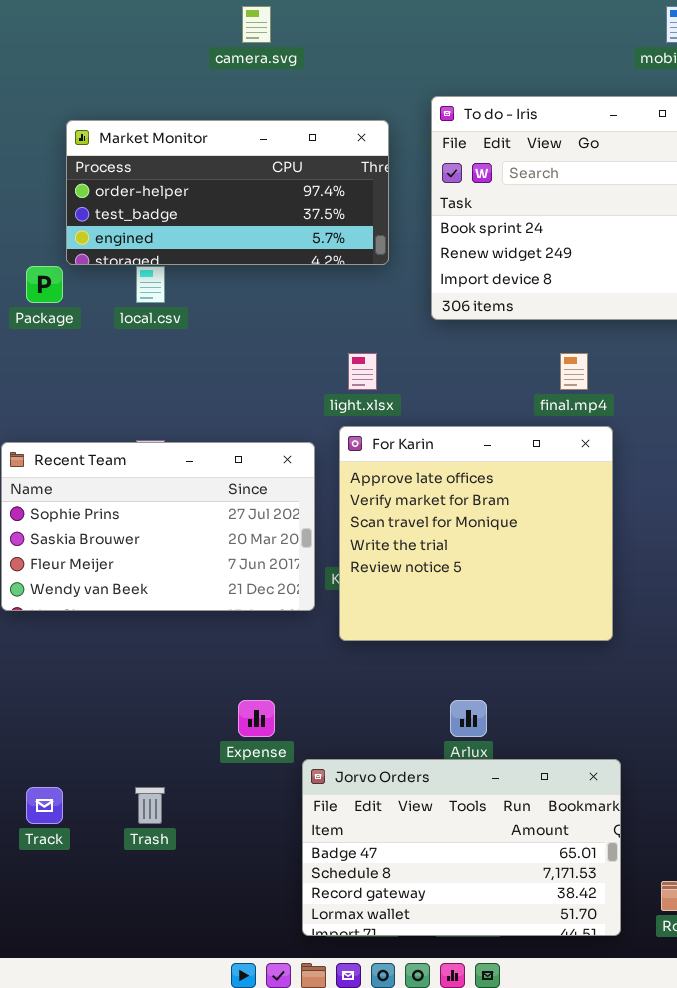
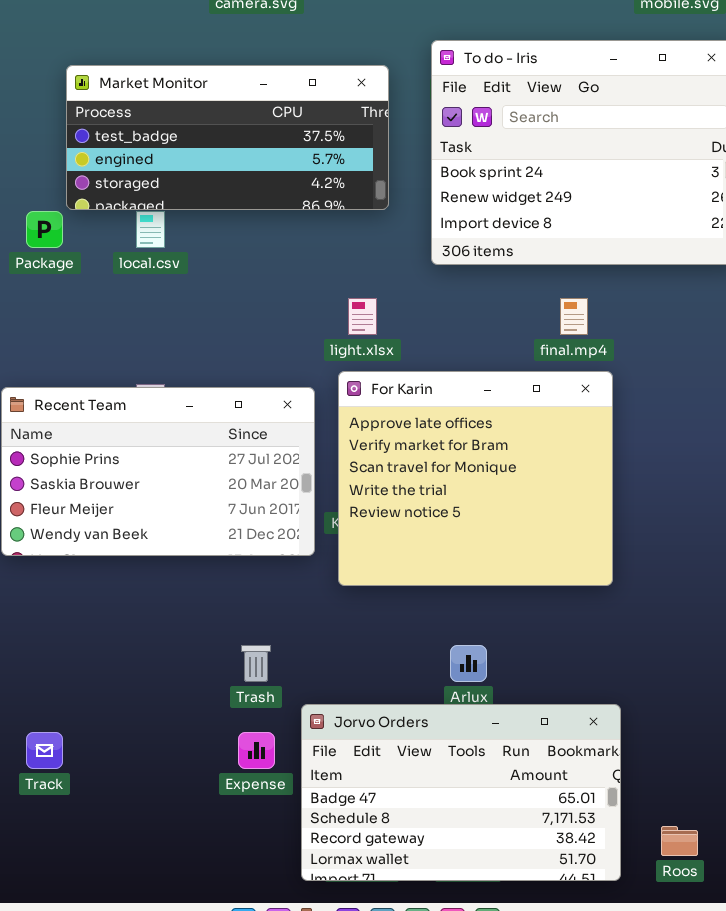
Market Monitor: [66,120,389,265] -> [66,65,389,210], scrolled down 1 row
Expense: [238,700,275,737] -> [238,732,275,769], moved
Trash: [135,787,165,824] -> [241,645,271,682], moved

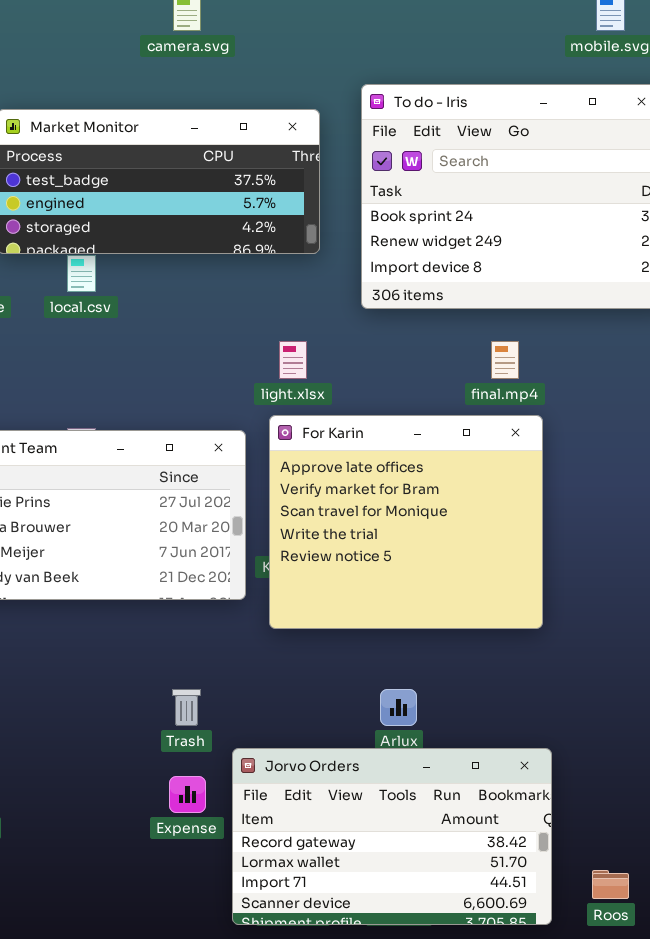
Jorvo Orders: [301,704,621,881] -> [232,748,552,925], scrolled down 2 rows

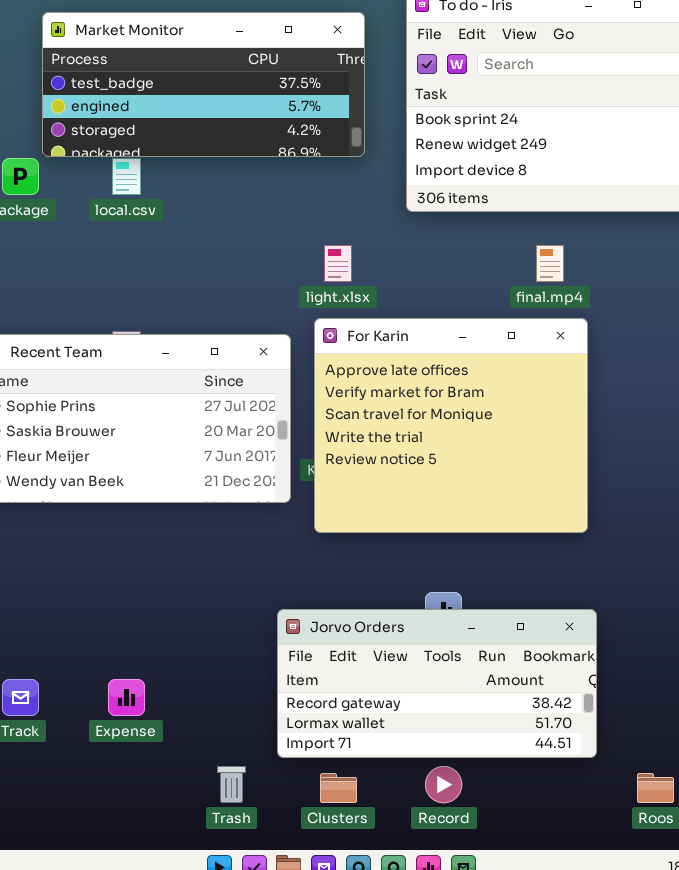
Trash: [172,689,201,726] -> [217,766,246,803], moved
Jorvo Orders: [232,748,552,925] -> [277,609,597,758], moved, resized
Expense: [169,776,206,813] -> [108,679,145,716], moved

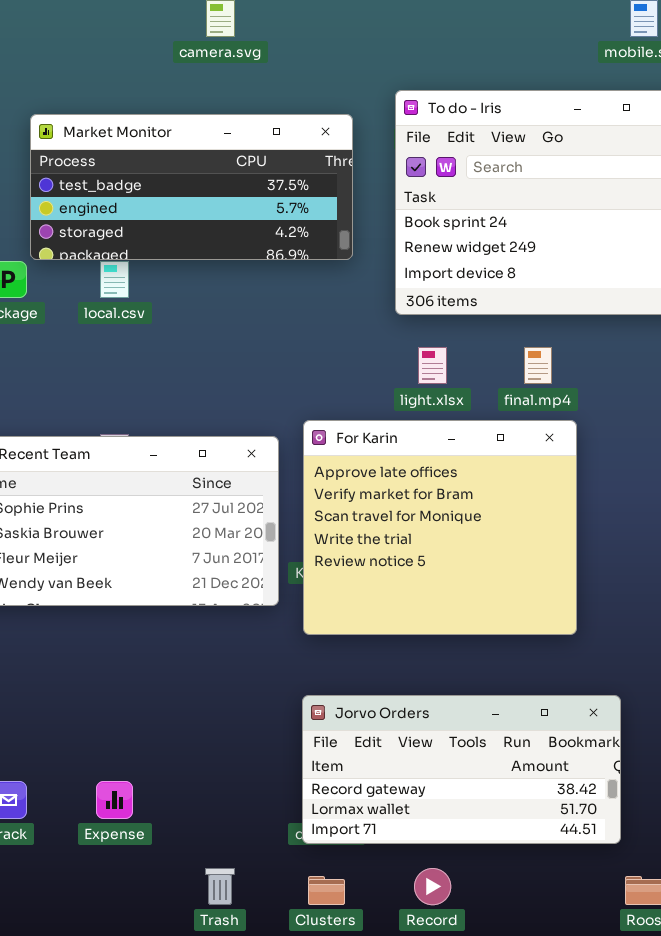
light.xlsx: [324,245,352,282] -> [418,347,447,384], moved
Jorvo Orders: [277,609,597,758] -> [302,695,621,844], moved

